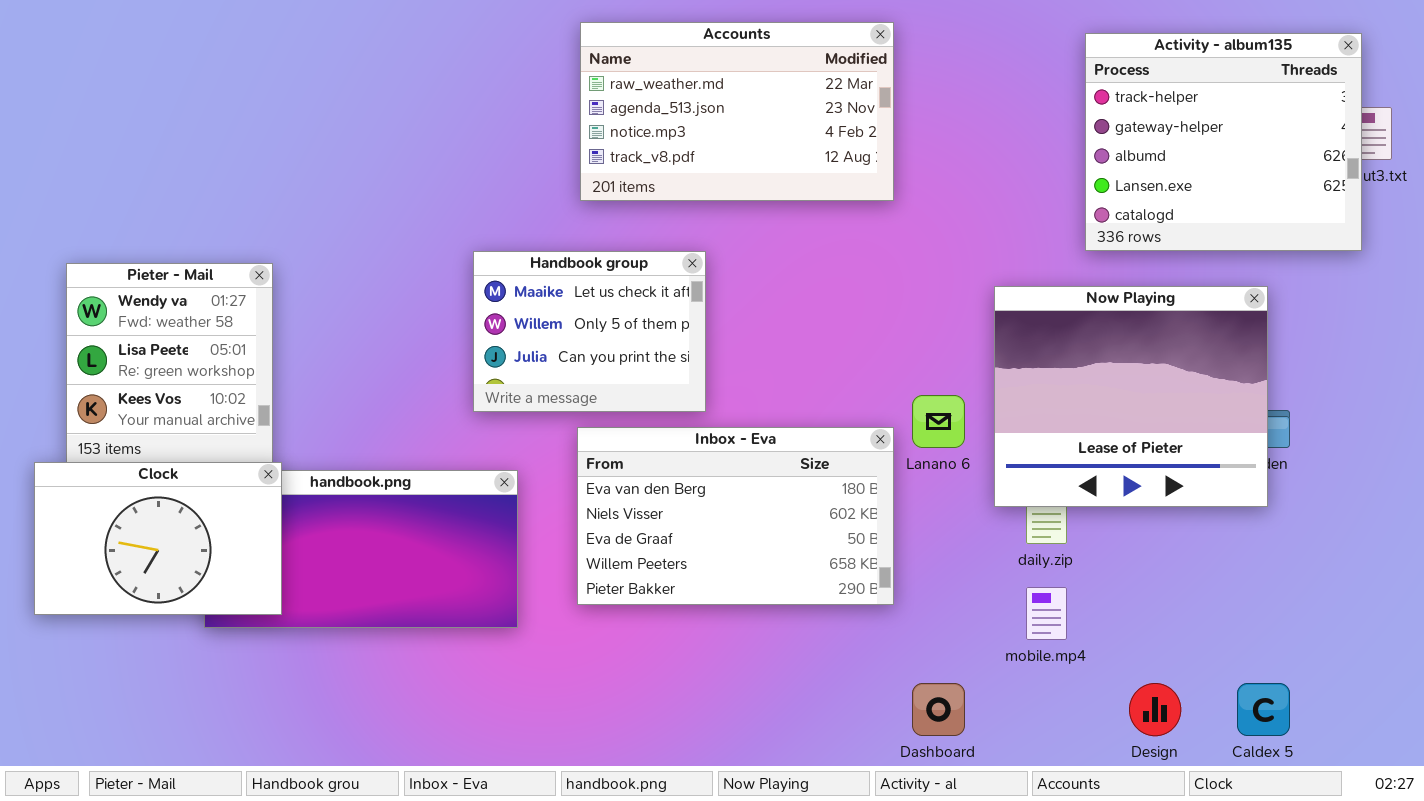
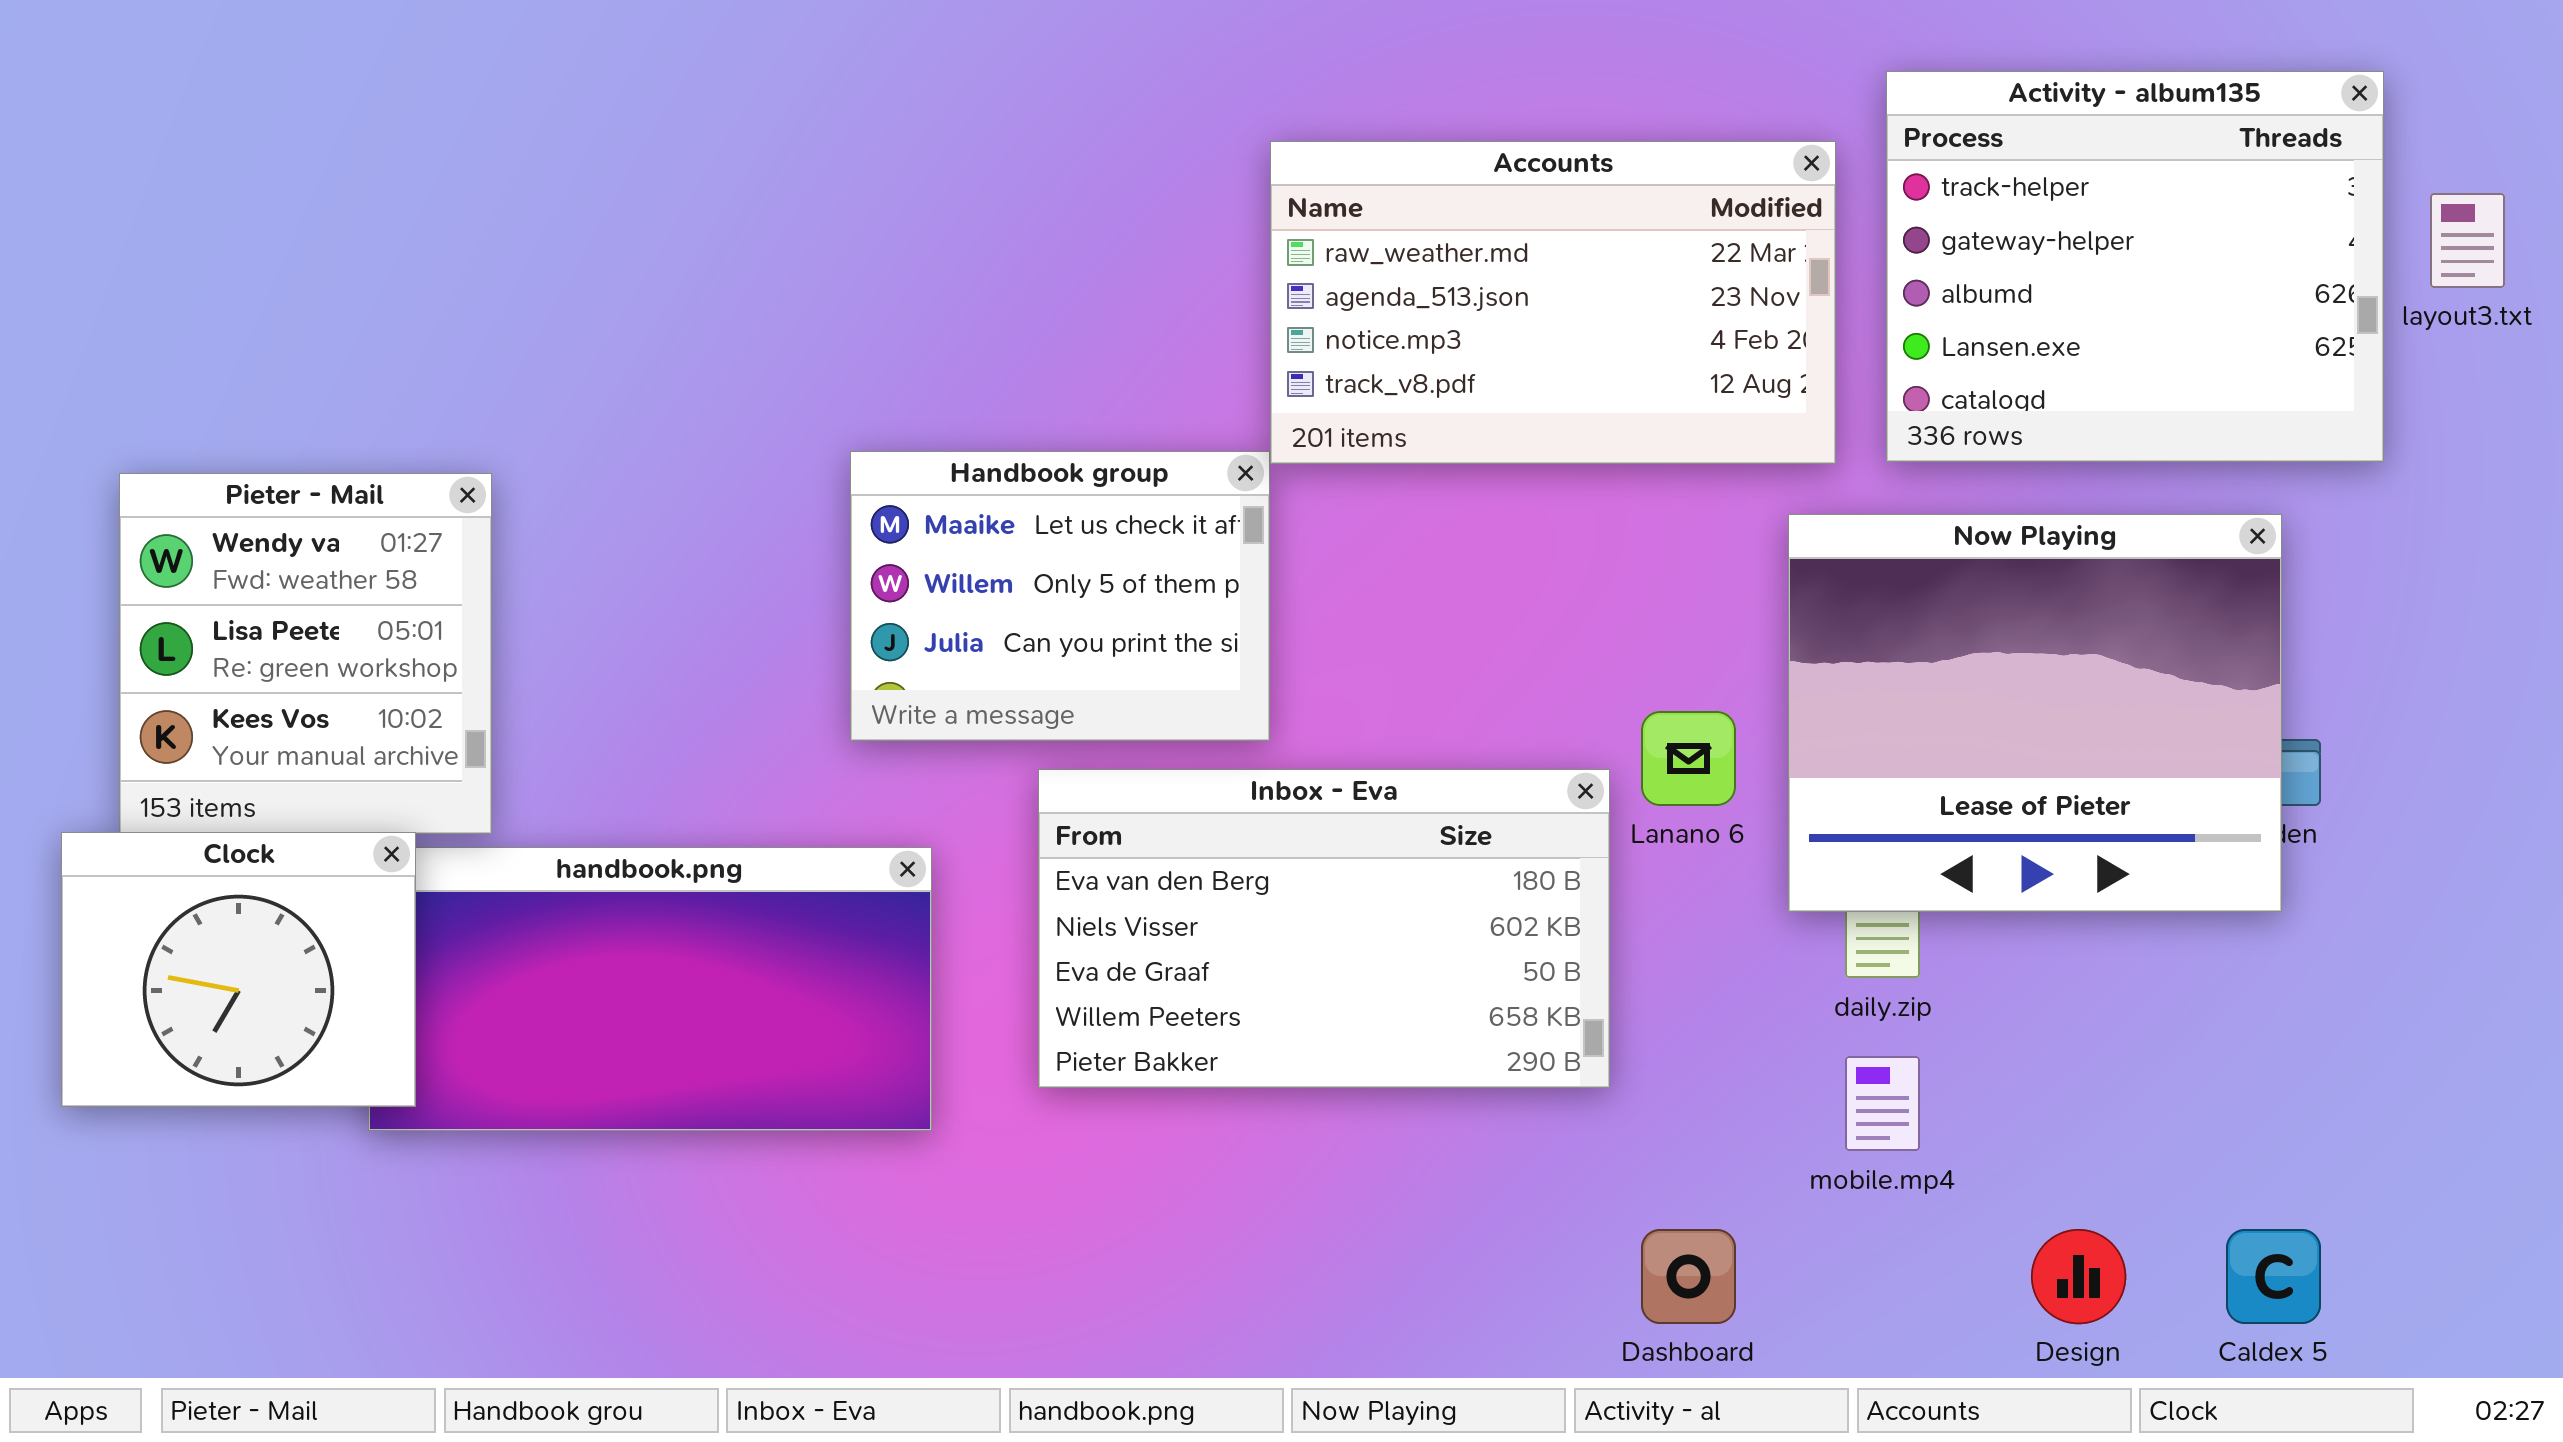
Accounts: [580,22,894,201] -> [1270,141,1836,464], moved
Activity - album135: [1085,33,1362,251] -> [1886,71,2384,462], moved
Clock: [34,462,282,615] -> [61,832,416,1107], resized

